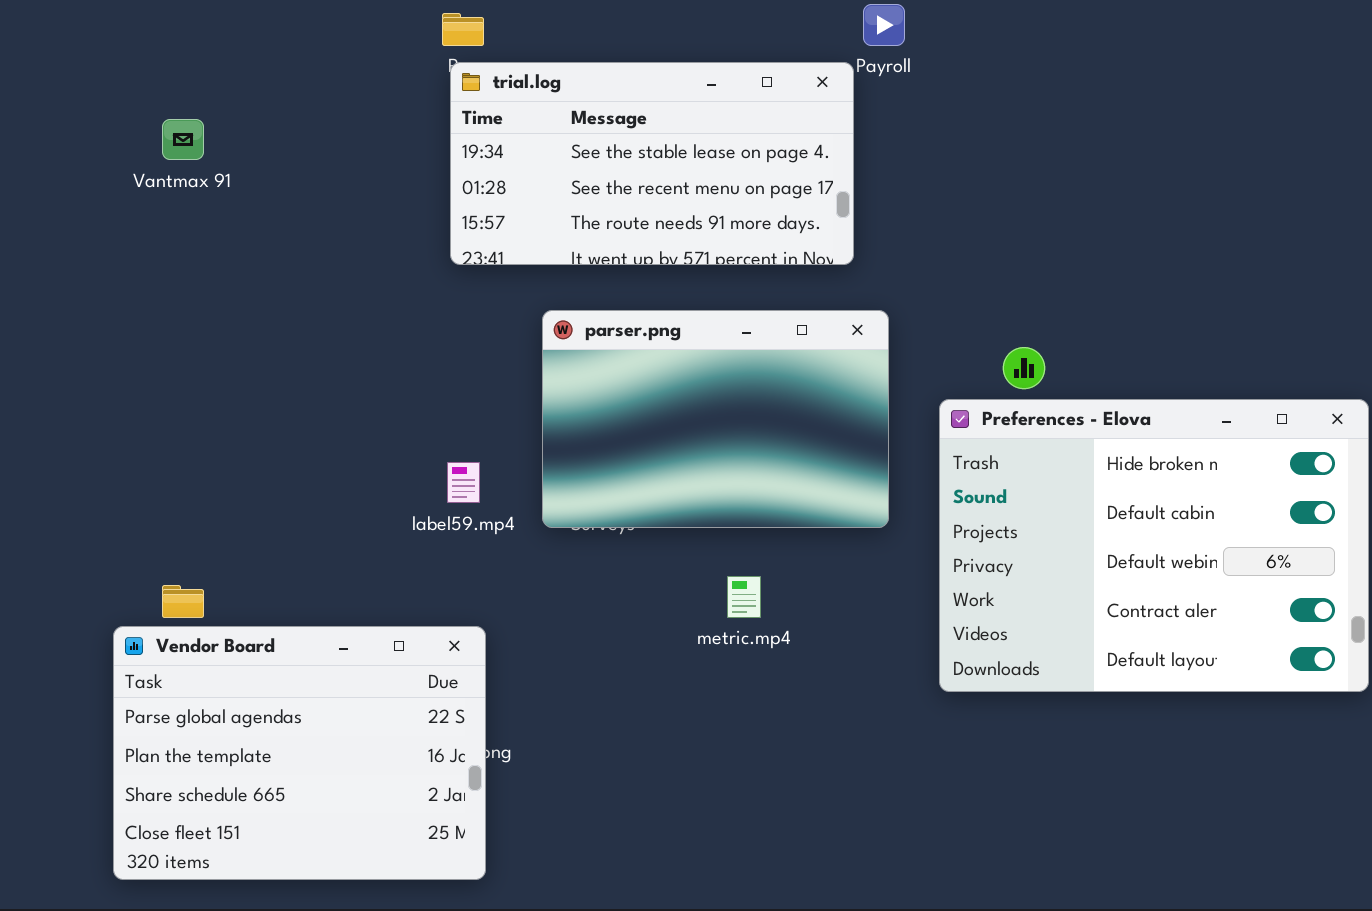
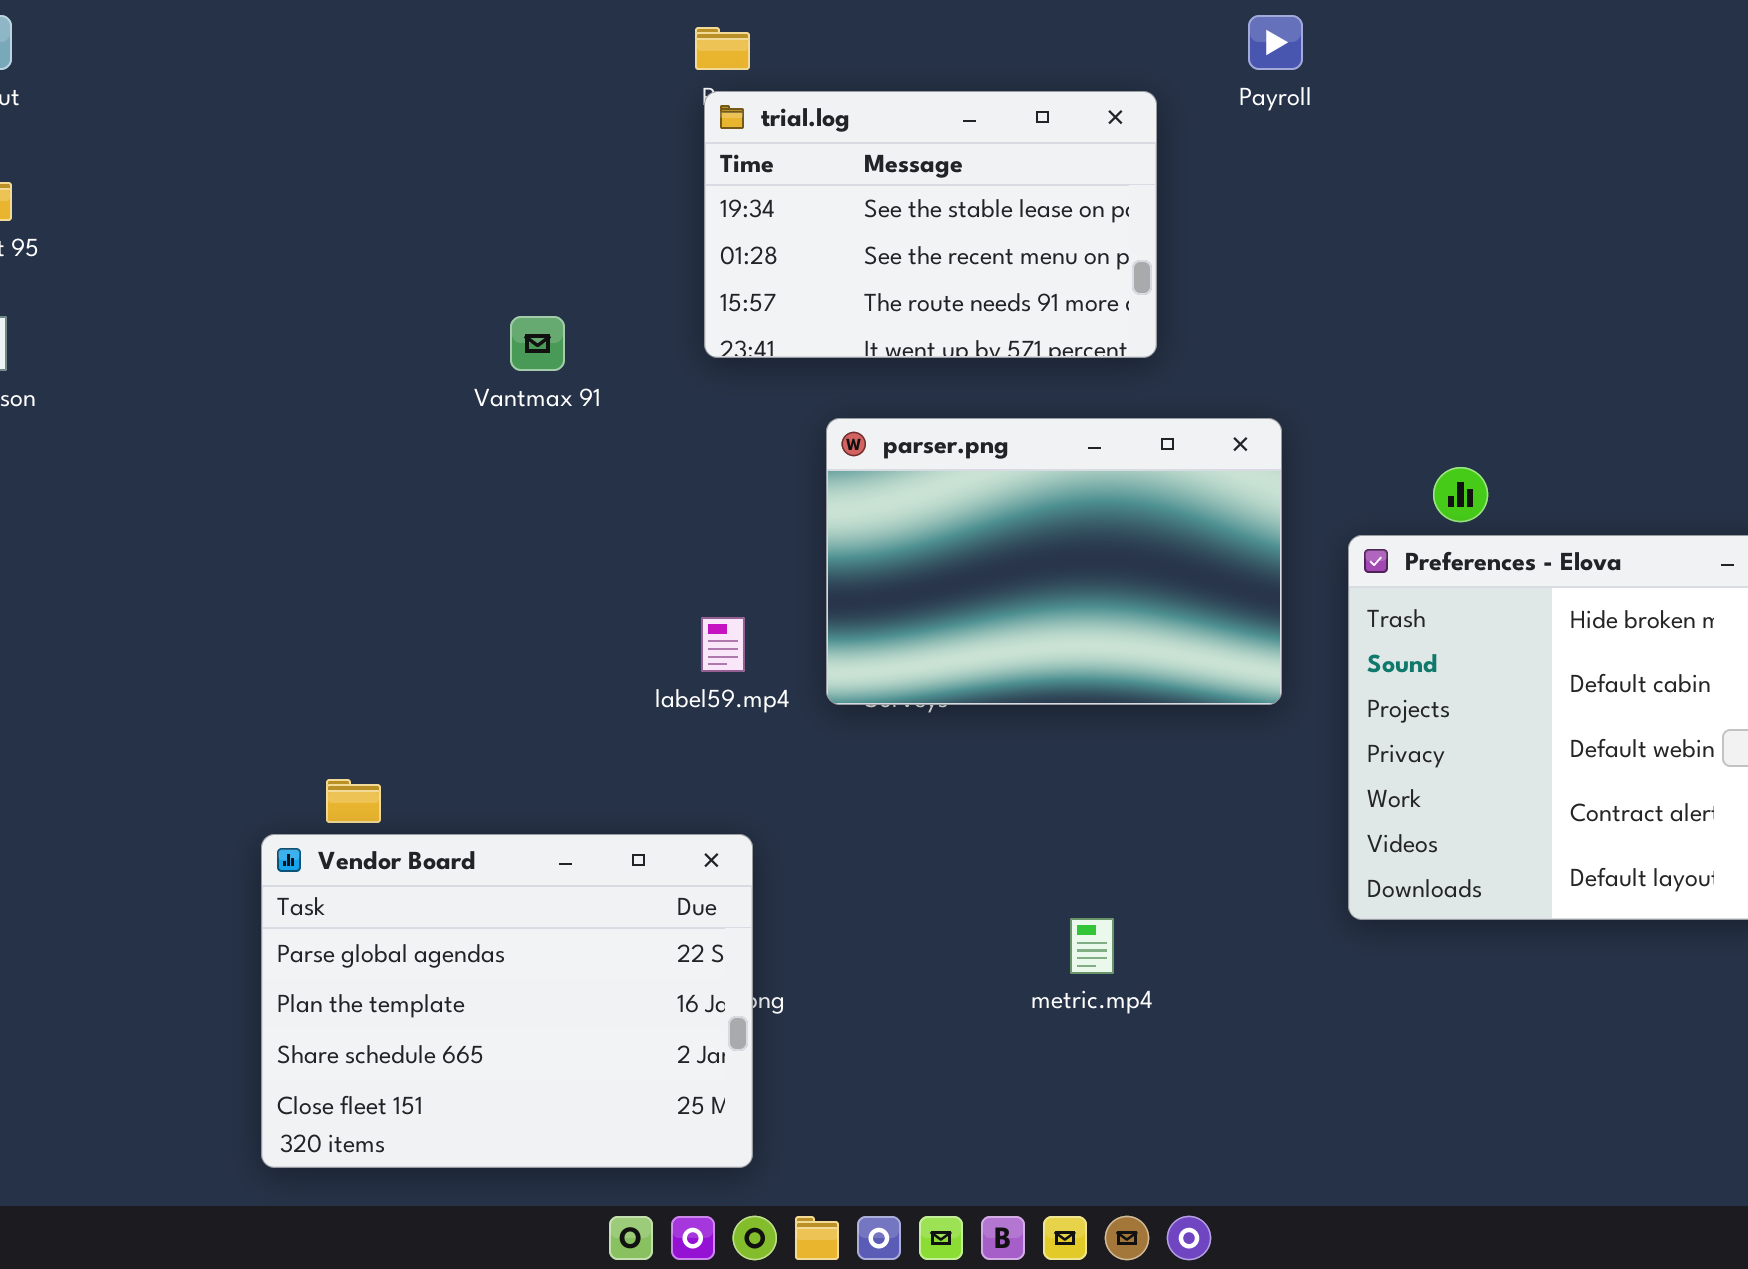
trial.log: [450,62,854,265] -> [704,91,1157,358], resized
Vantmax 91: [162,119,204,160] -> [510,316,565,371], moved
metric.mp4: [727,576,761,618] -> [1070,918,1114,974], moved

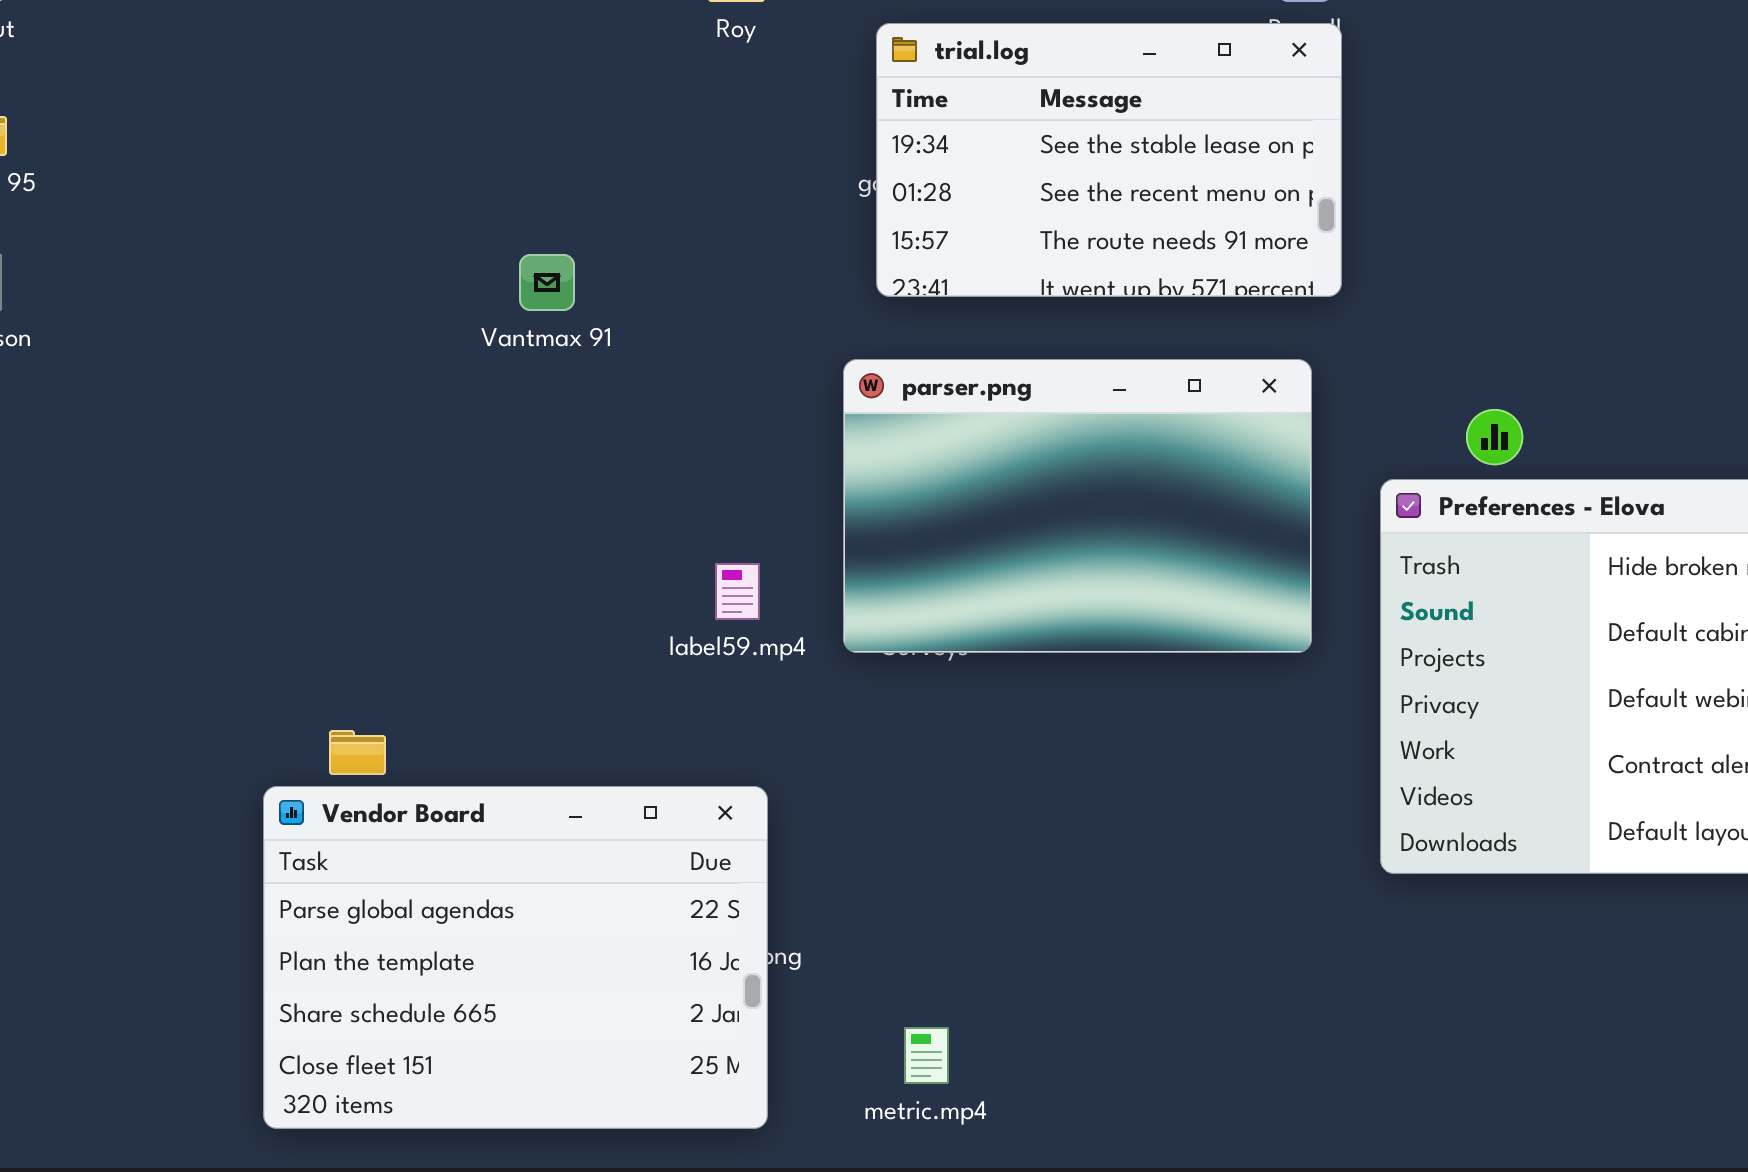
trial.log: [704,91,1157,358] -> [876,23,1342,297], moved
metric.mp4: [1070,918,1114,974] -> [904,1027,949,1084], moved

